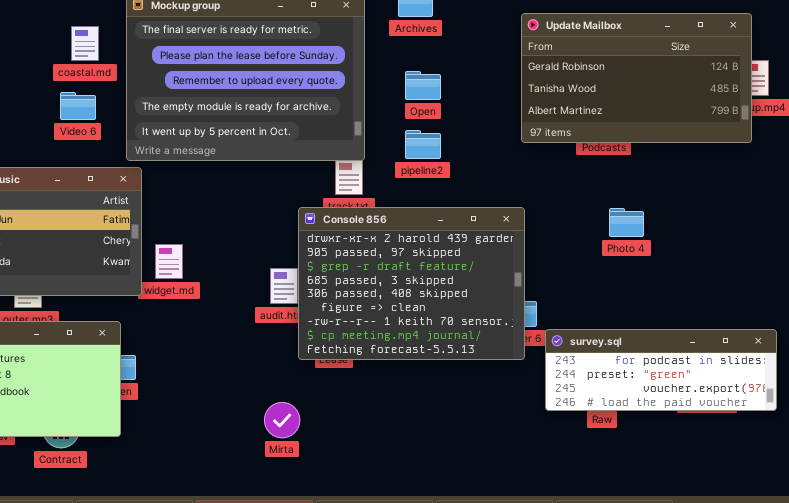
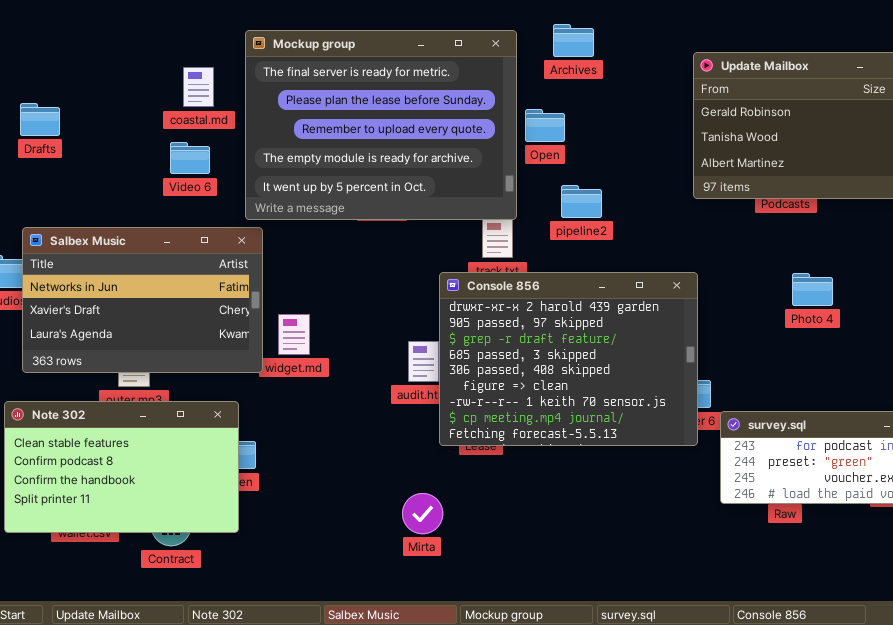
Open: [405,71,441,100] -> [525,109,565,142], moved

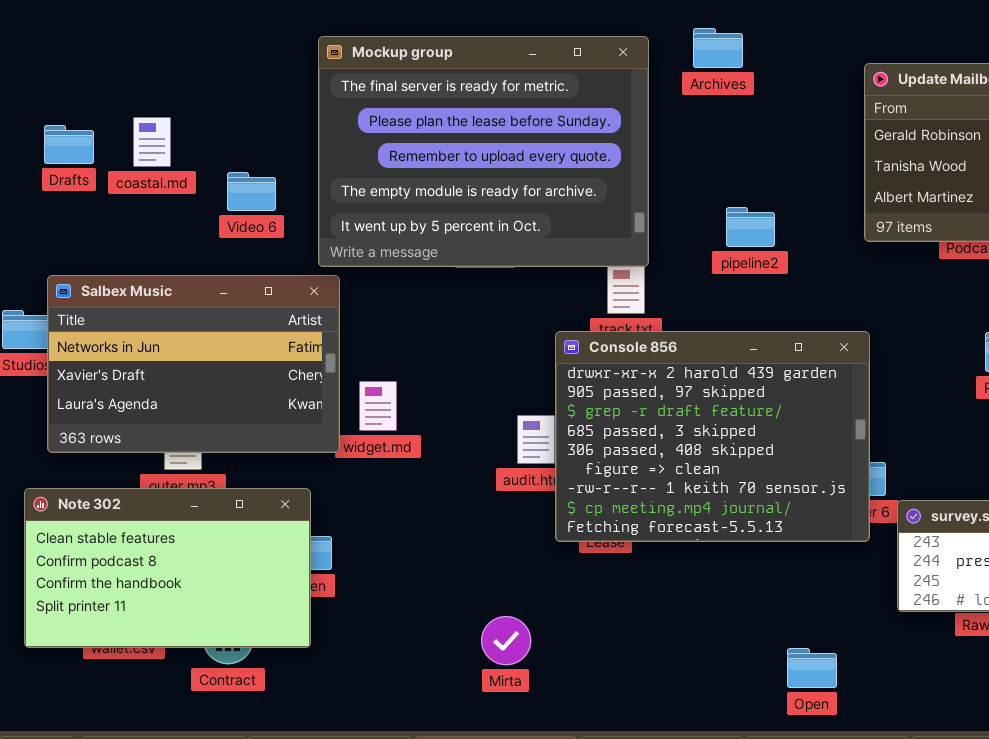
coastal.md: [183,67,214,107] -> [133,117,171,167], moved
Open: [525,109,565,142] -> [787,648,837,688], moved
pipeline2: [561,185,602,218] -> [726,207,775,247], moved
Mirta: [402,493,443,534] -> [481,616,531,665], moved

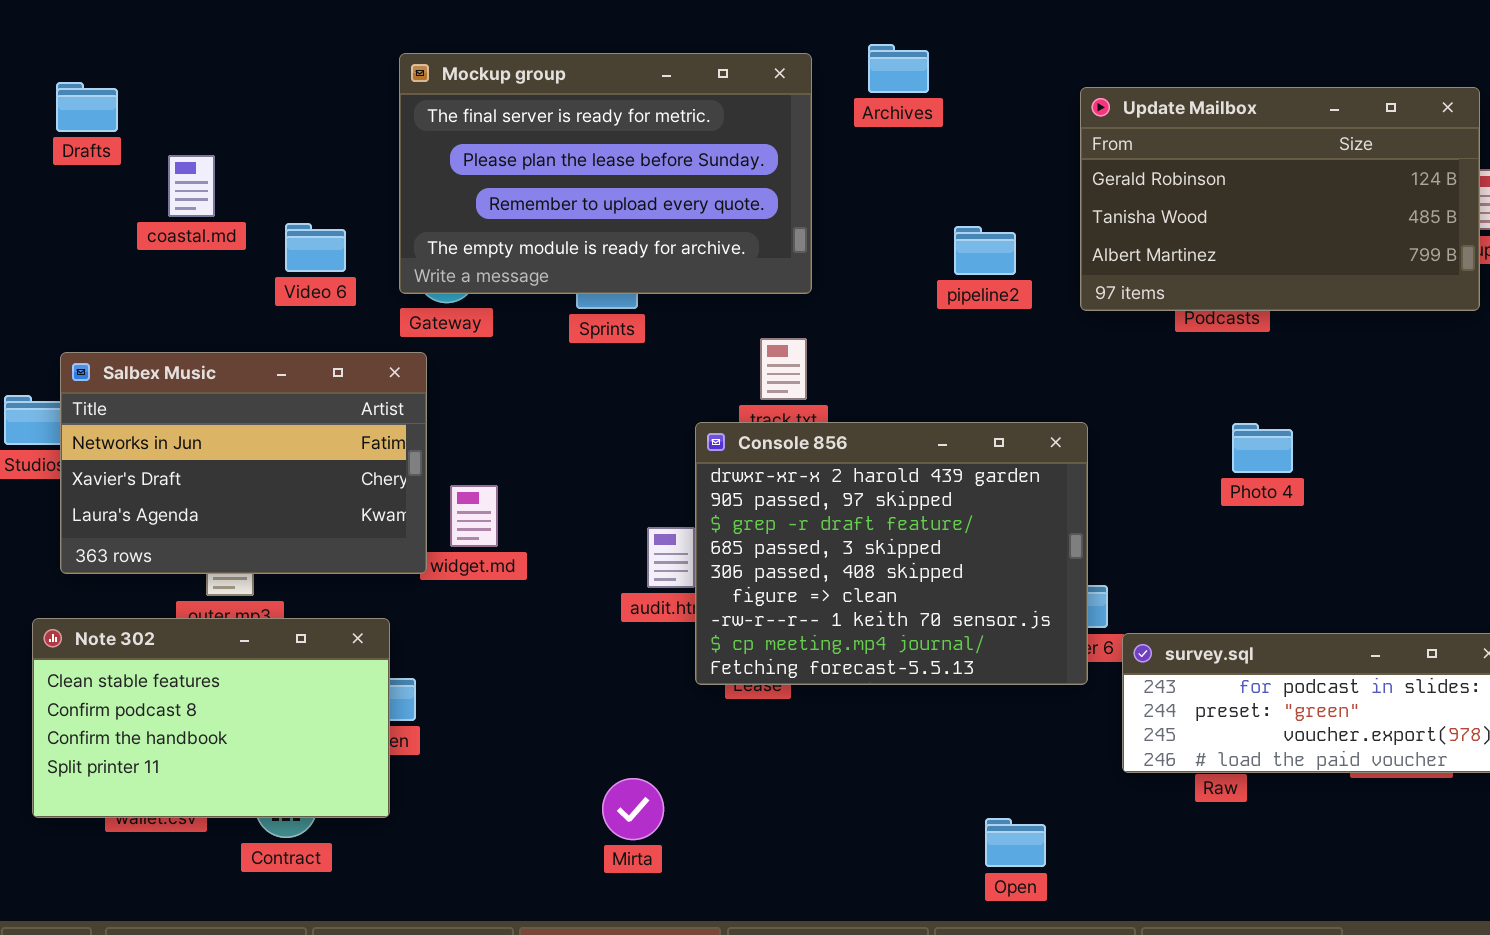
Mockup group: [318,36,649,267] -> [399,53,812,294], resized
Drafts: [44,125,94,164] -> [56,82,118,132], moved
pipeline2: [726,207,775,247] -> [954,226,1016,275], moved

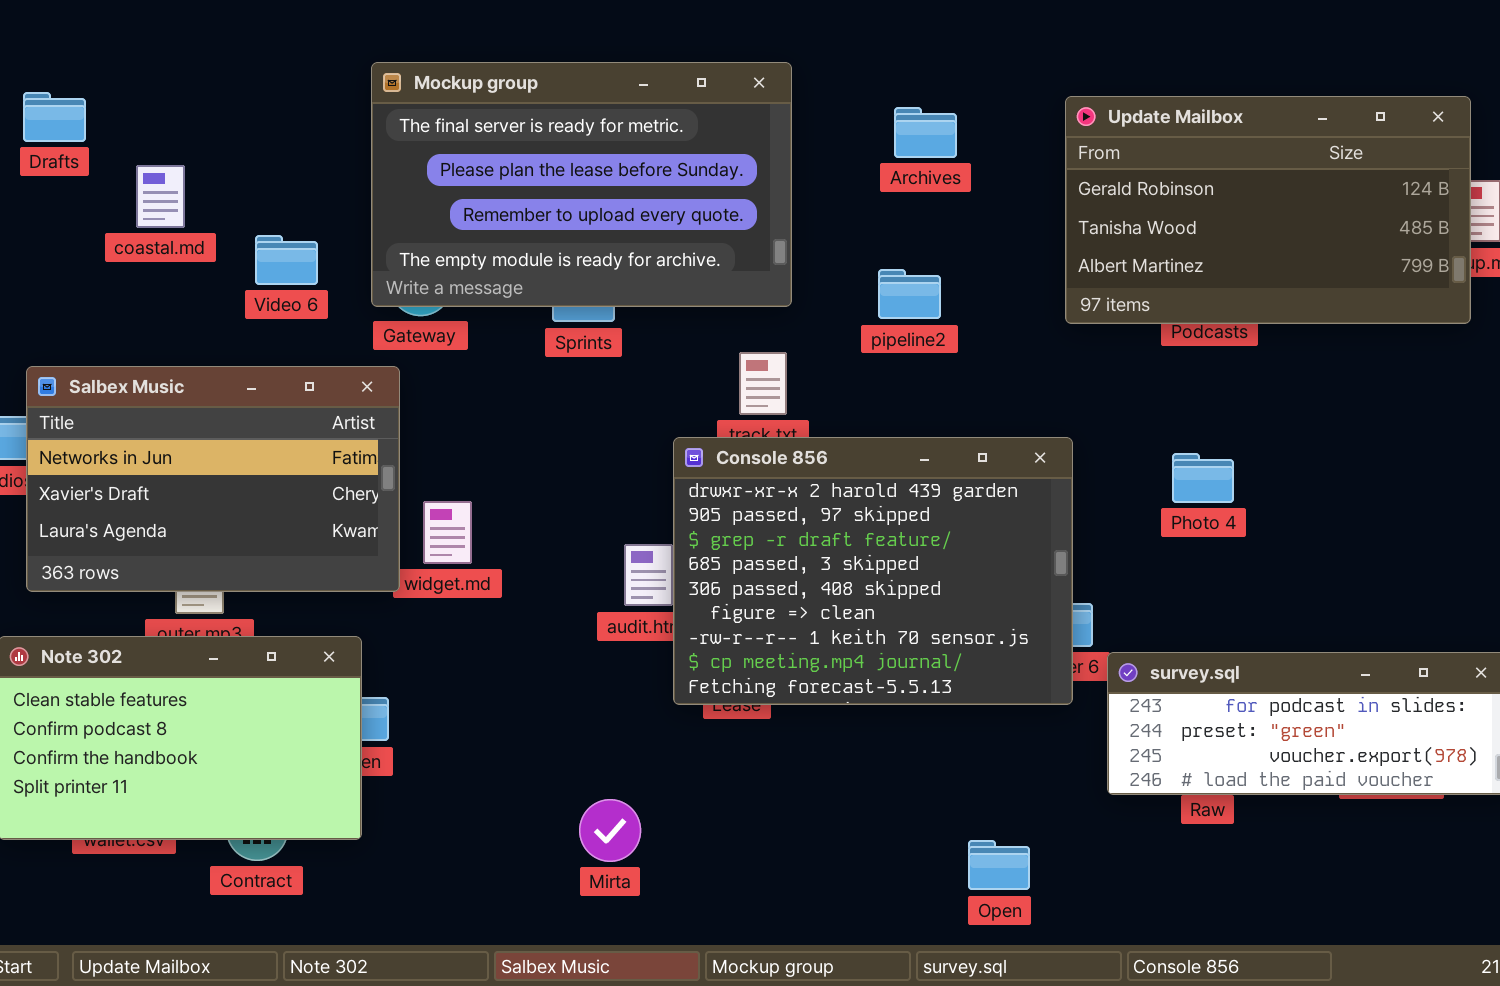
Archives: [868,44,929,93] -> [894,107,957,158], moved
pipeline2: [954,226,1016,275] -> [878,269,941,319], moved
Photo 4: [1232,423,1293,473] -> [1172,453,1234,503], moved

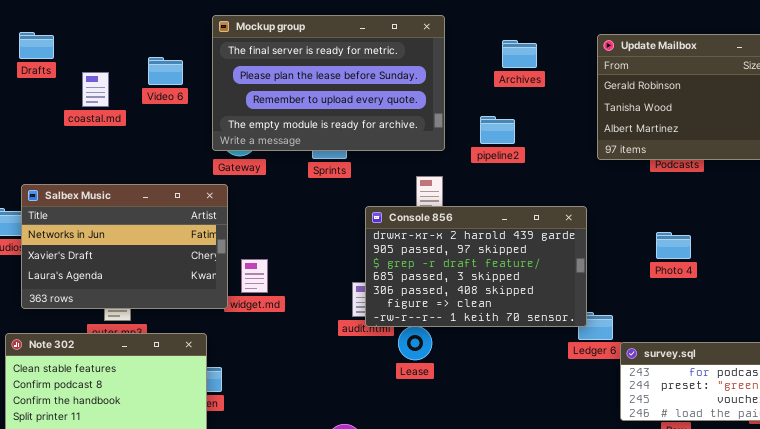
Video 6: [255,235,318,285] -> [148,57,183,85], moved
pipeline2: [878,269,941,319] -> [480,116,515,144], moved
Console 856: [673,437,1073,705] -> [365,206,587,327], moved, resized

